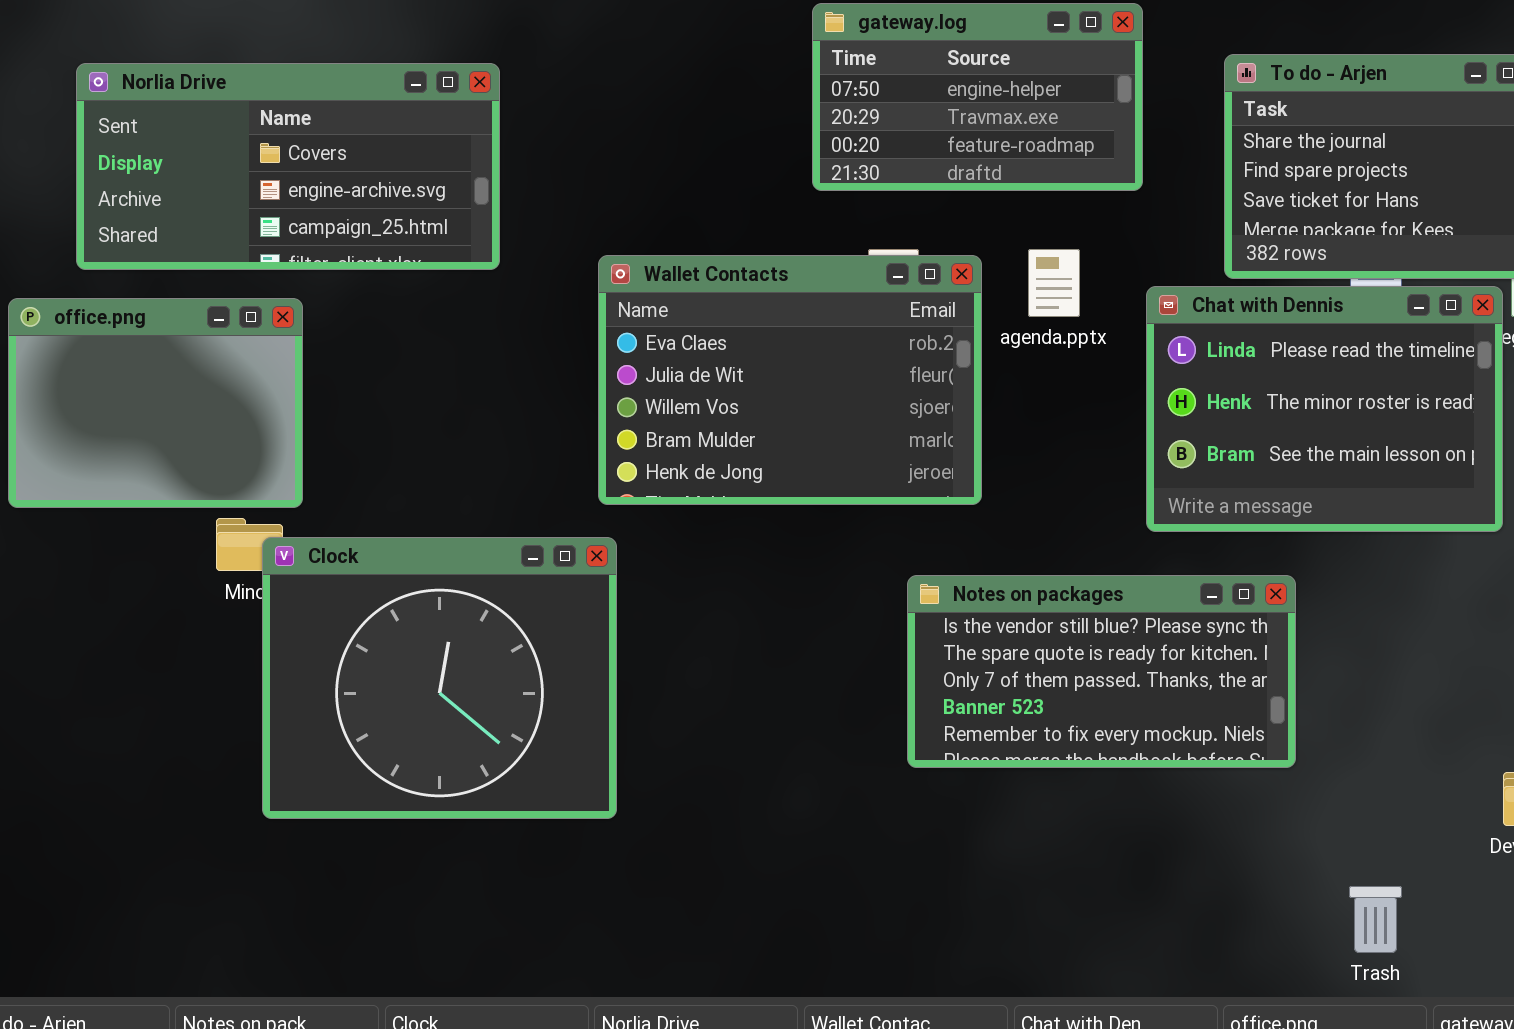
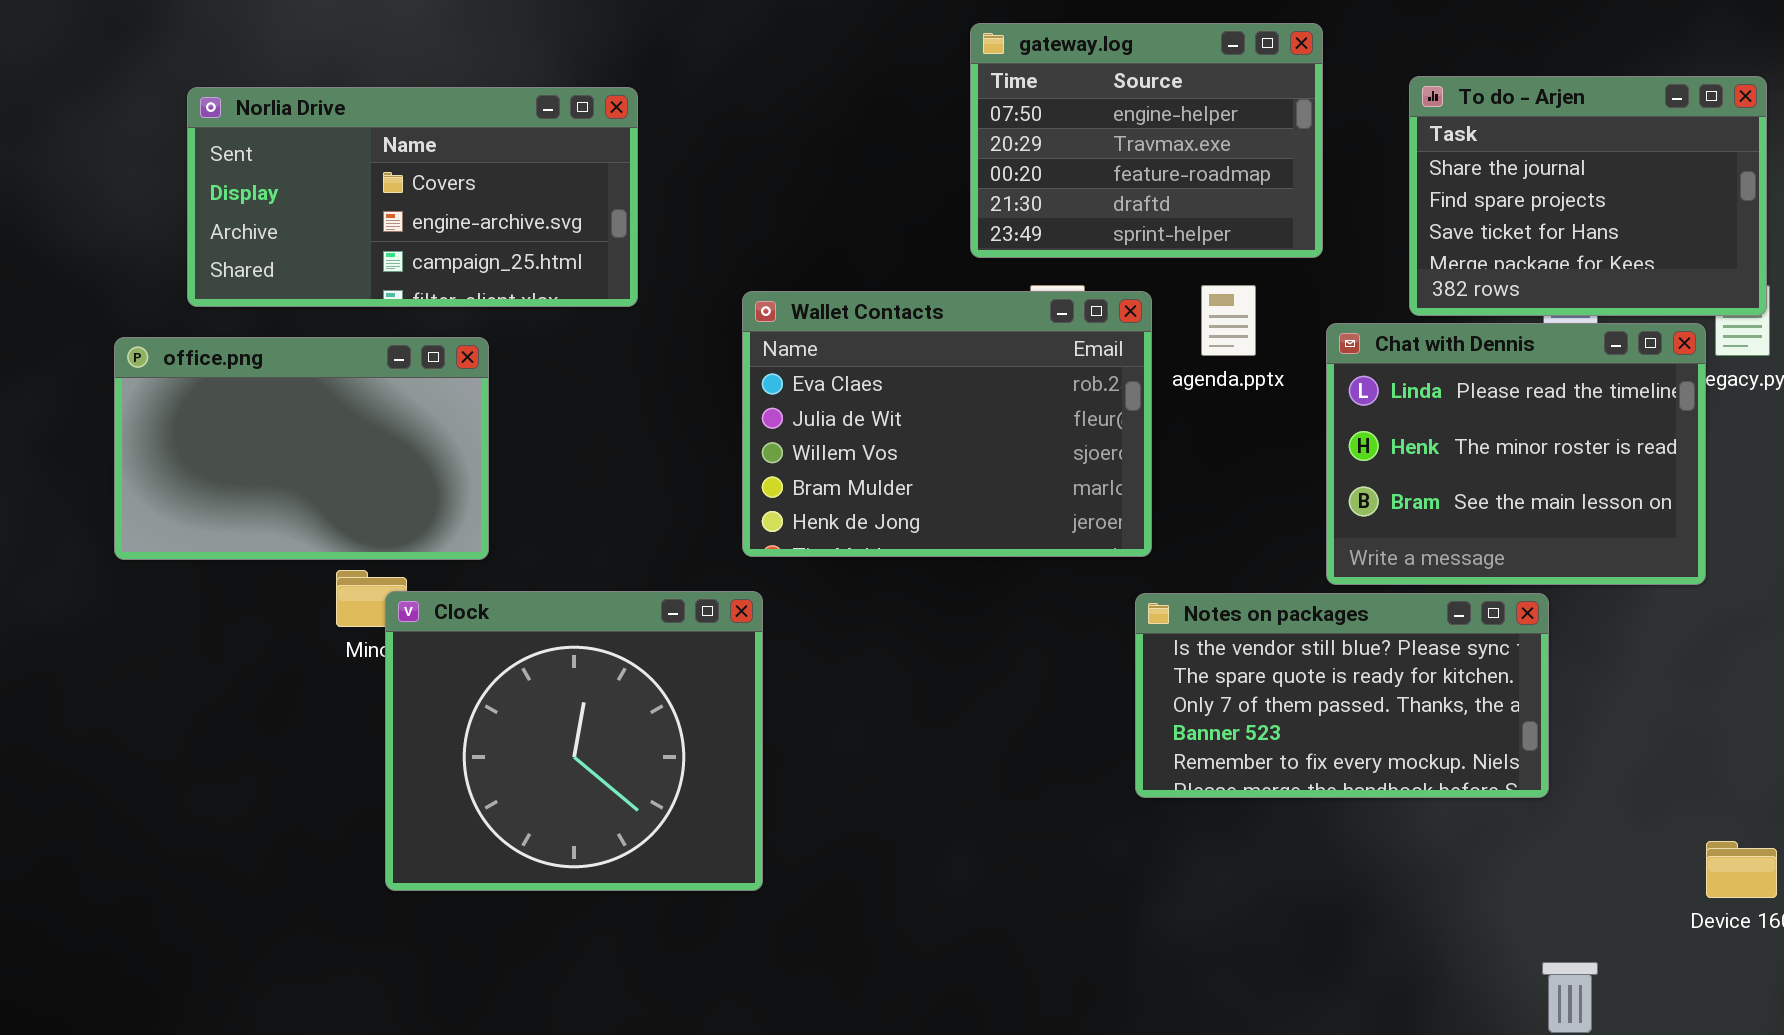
gateway.log: [812,3,1143,191] -> [970,23,1323,258], resized
office.png: [8,298,303,508] -> [114,337,489,560], resized
Notes on packages: [907,575,1296,768] -> [1135,593,1549,798], moved

